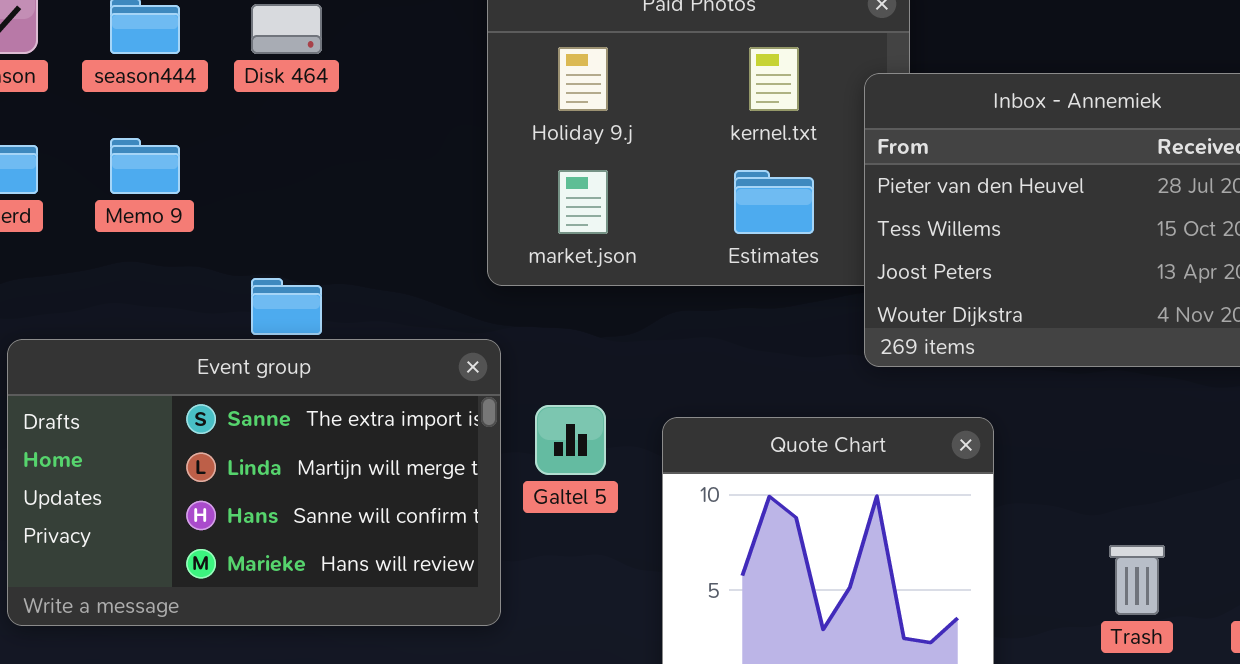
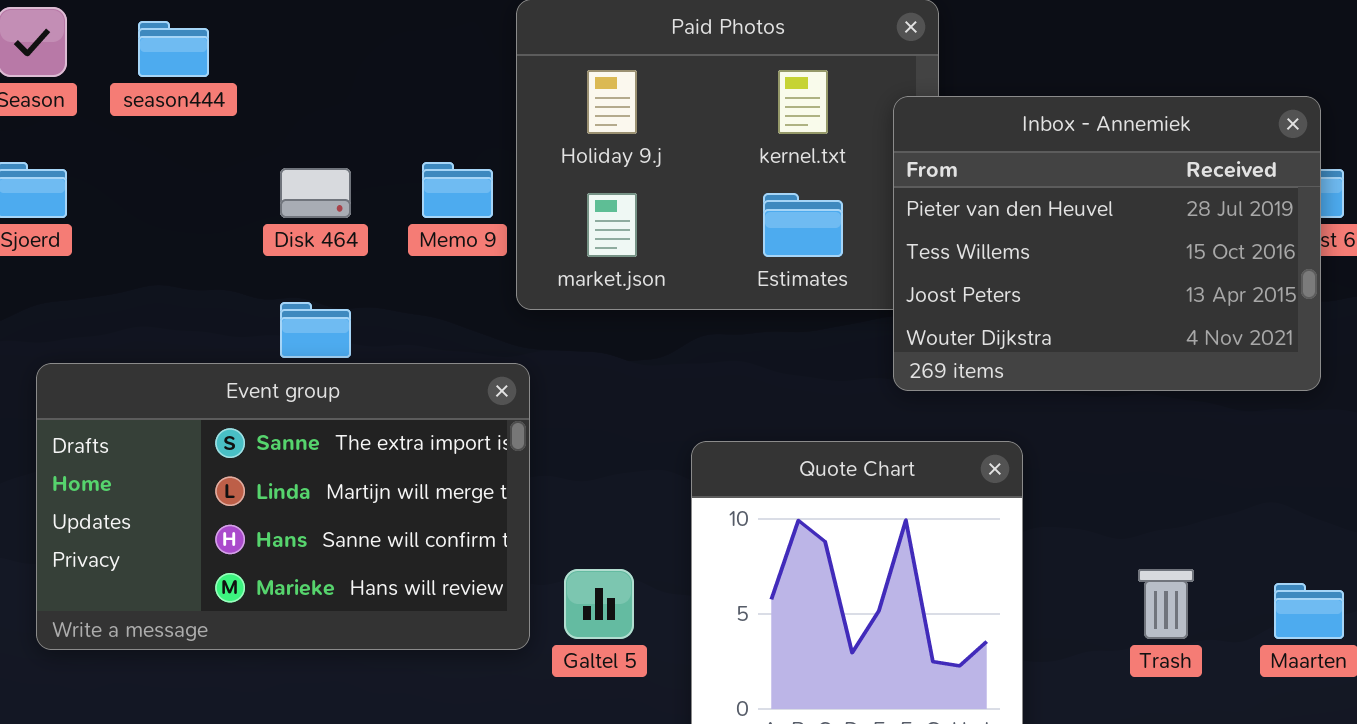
Disk 464: [251,4,322,54] -> [280,168,351,218], moved
Memo 9: [110,138,180,194] -> [422,162,493,218], moved
Galtel 5: [535,405,606,475] -> [564,569,634,639], moved

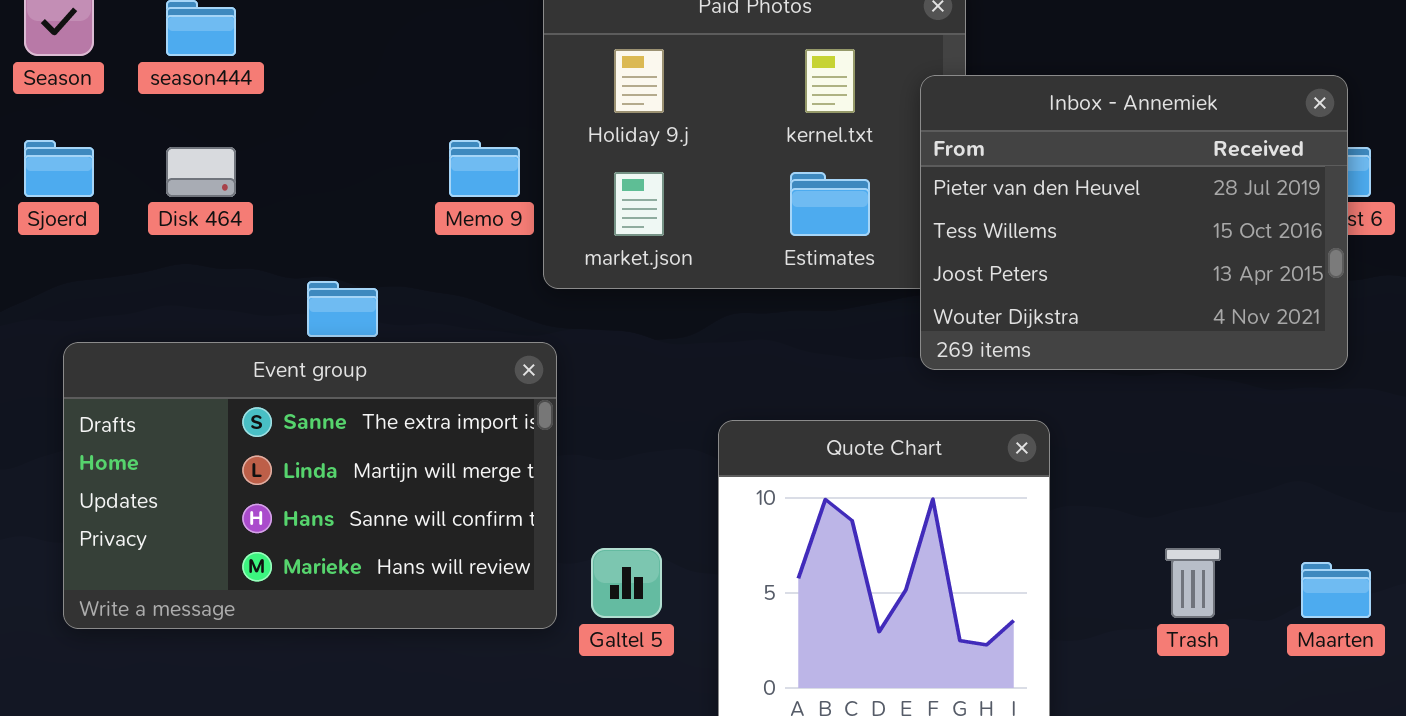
Disk 464: [280,168,351,218] -> [166,147,236,197], moved

